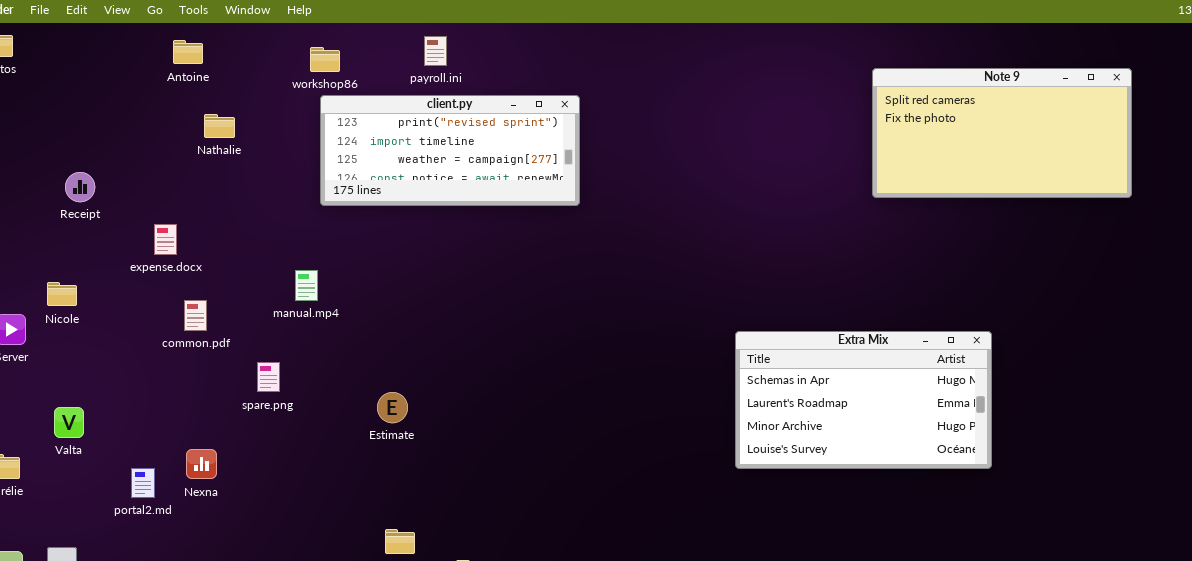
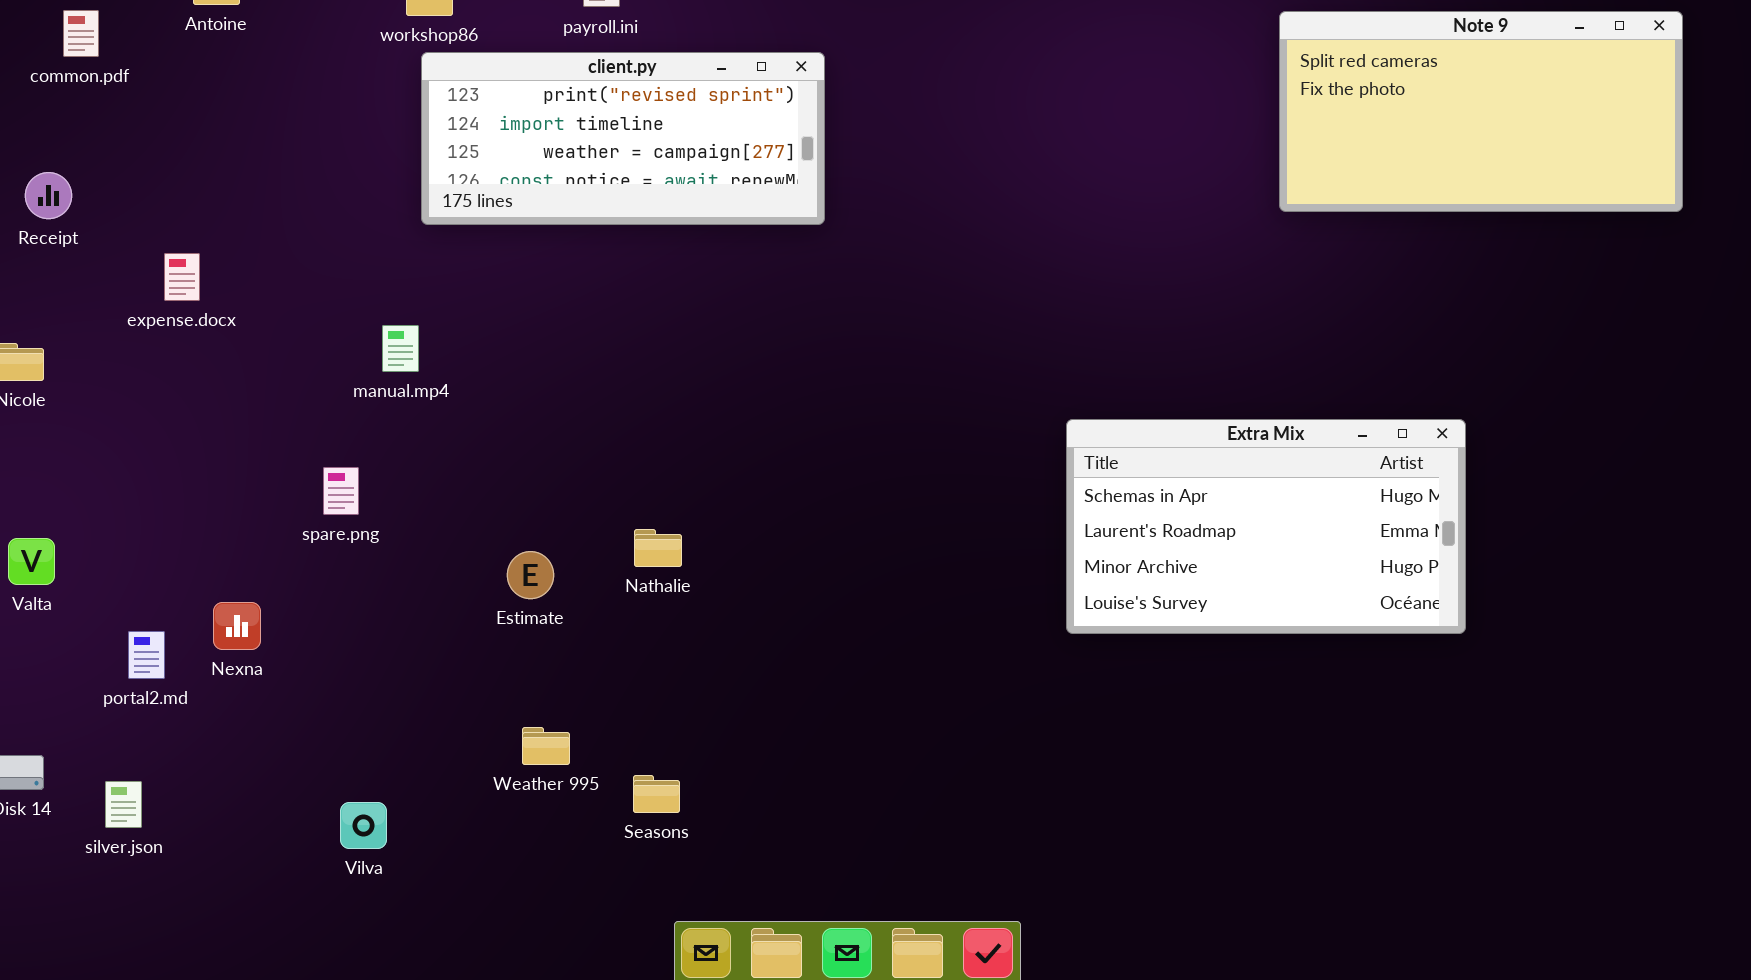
Nathalie: [204,114,235,138] -> [634,529,682,567], moved
common.pdf: [184,300,207,331] -> [63,10,99,57], moved
Estimate: [377,392,408,423] -> [507,551,554,599], moved

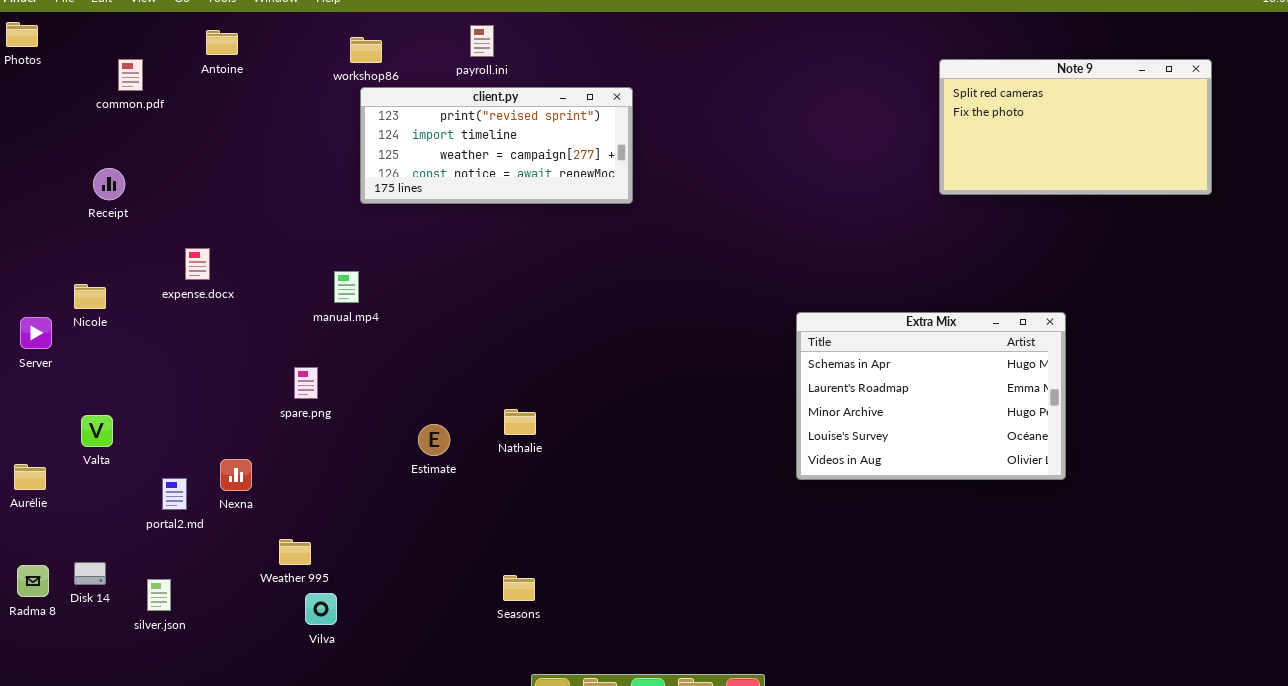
expense.docx: [164,253,200,301] -> [185,248,210,280], moved
Extra Mix: [1066,419,1466,634] -> [796,312,1066,480], resized
Weather 995: [522,727,570,765] -> [279,539,311,565], moved

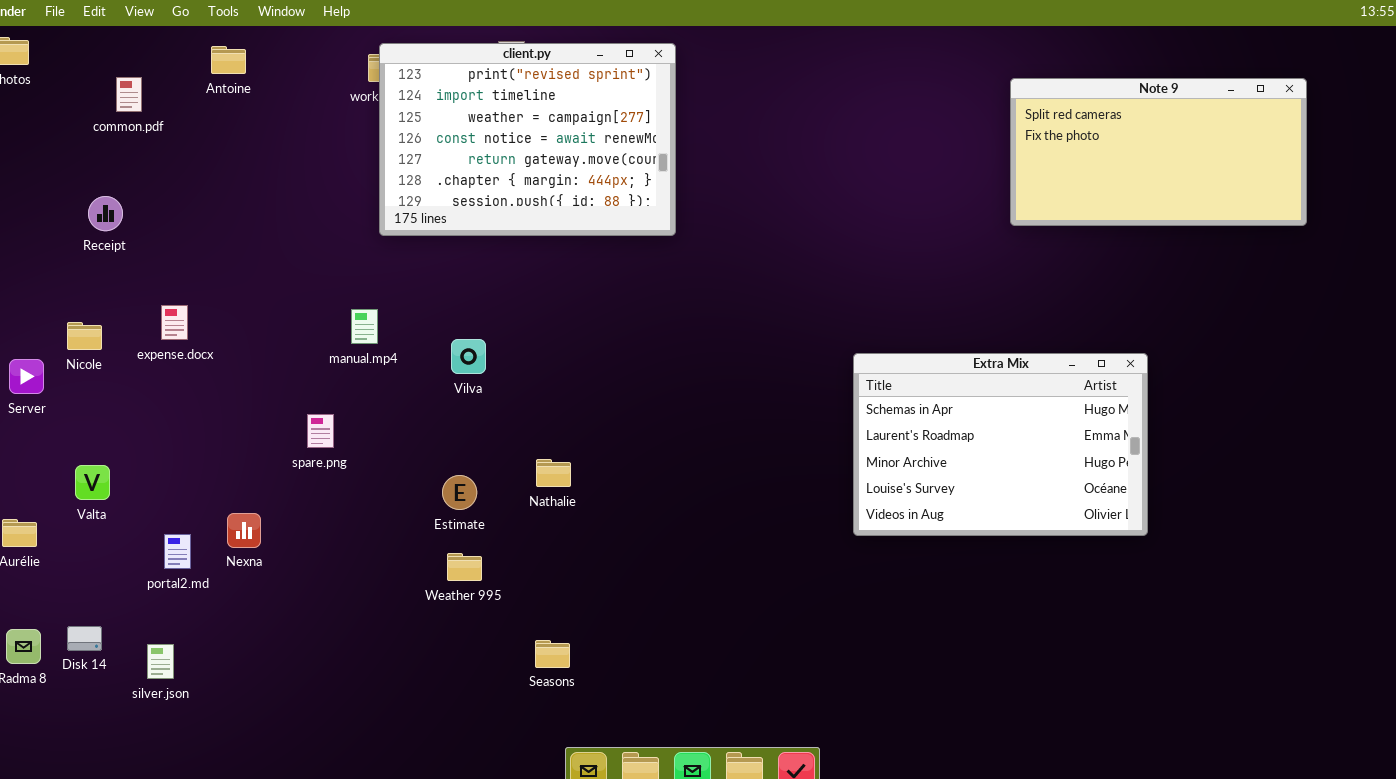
client.py: [360,87,633,204] -> [379,43,676,236], resized
expense.docx: [185,248,210,280] -> [161,305,188,340], moved
Weather 995: [279,539,311,565] -> [447,553,482,581], moved
Vilva: [305,593,337,625] -> [451,339,486,374], moved

